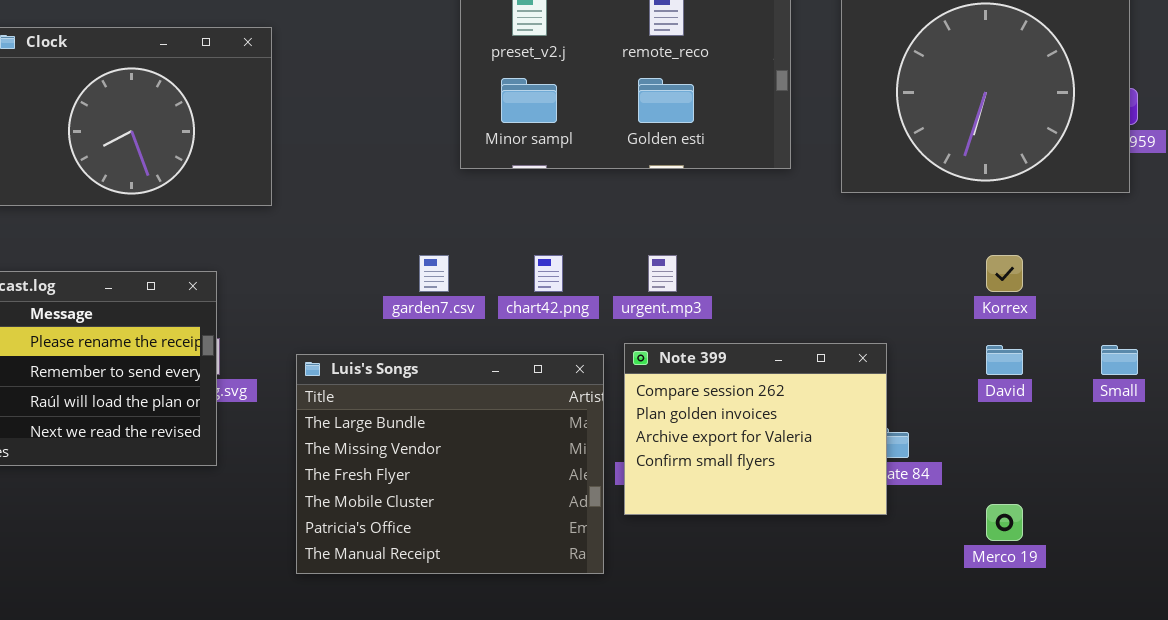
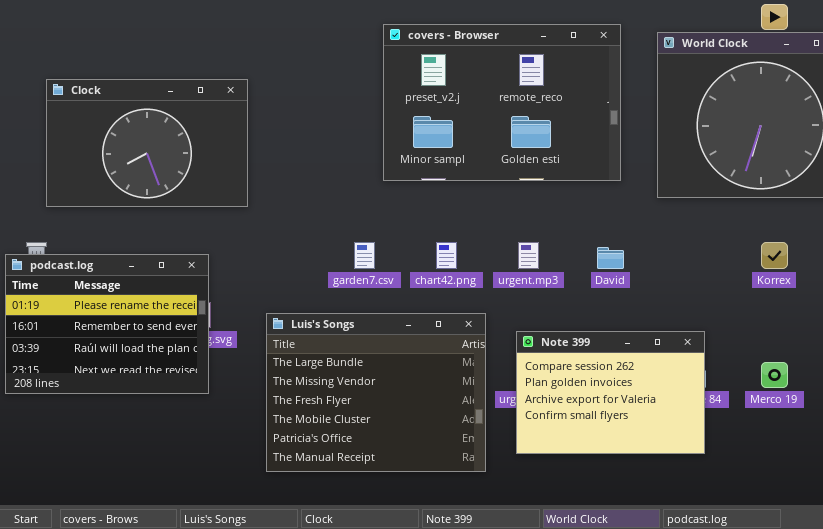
Note 399: [624,343,887,515] -> [516,331,705,454], moved
David: [986,345,1023,375] -> [597,247,624,269], moved
Merco 19: [986,504,1023,541] -> [761,362,788,388], moved

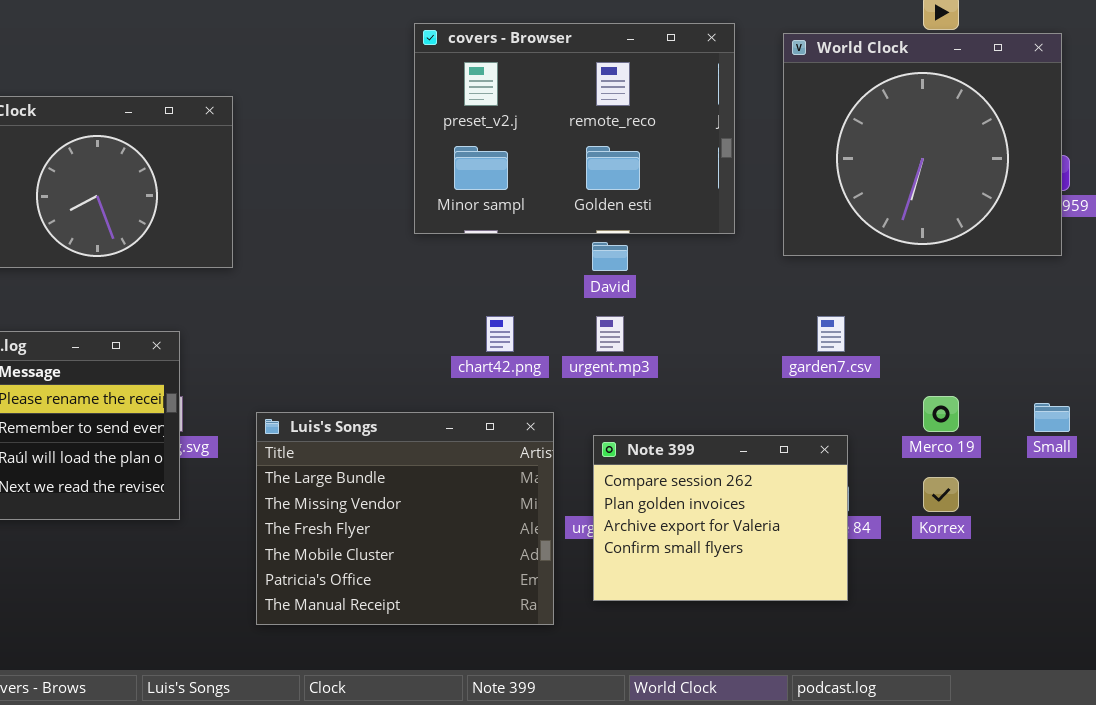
garden7.csv: [354,242,375,269] -> [817,316,845,352], moved
Korrex: [761,242,788,269] -> [923,477,959,512], moved
David: [597,247,624,269] -> [592,242,628,271], moved
Merco 19: [761,362,788,388] -> [923,396,959,432], moved

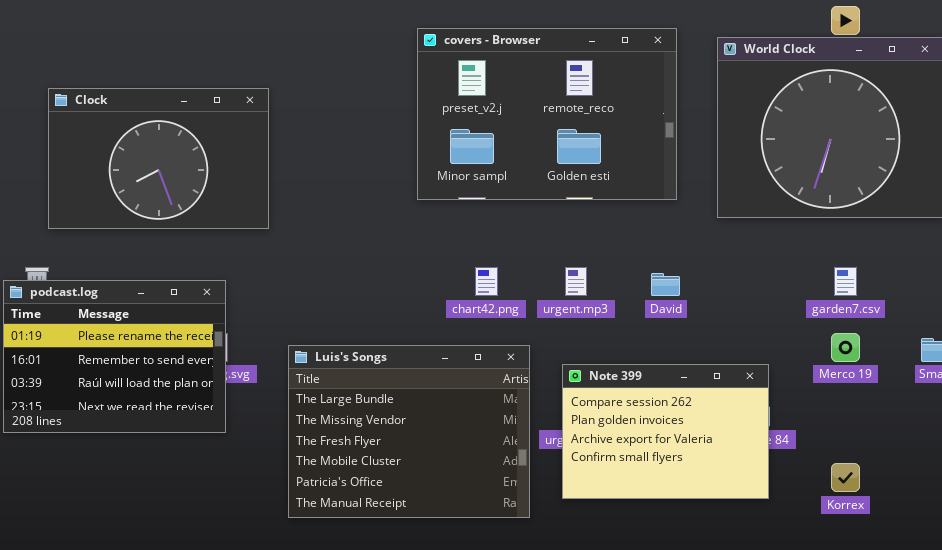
David: [592,242,628,271] -> [651,273,680,296], moved
garden7.csv: [817,316,845,352] -> [834,267,857,296], moved
Korrex: [923,477,959,512] -> [831,463,860,492], moved

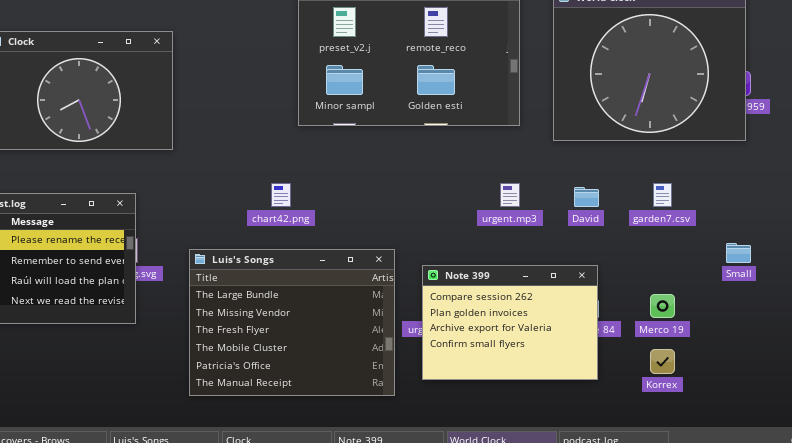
chart42.png: [475,267,498,296] -> [271,183,291,207], moved
urgent.mp3: [565,267,587,296] -> [500,183,520,207], moved
David: [651,273,680,296] -> [574,187,599,207], moved
Merco 19: [831,333,860,362] -> [650,294,675,318], moved

